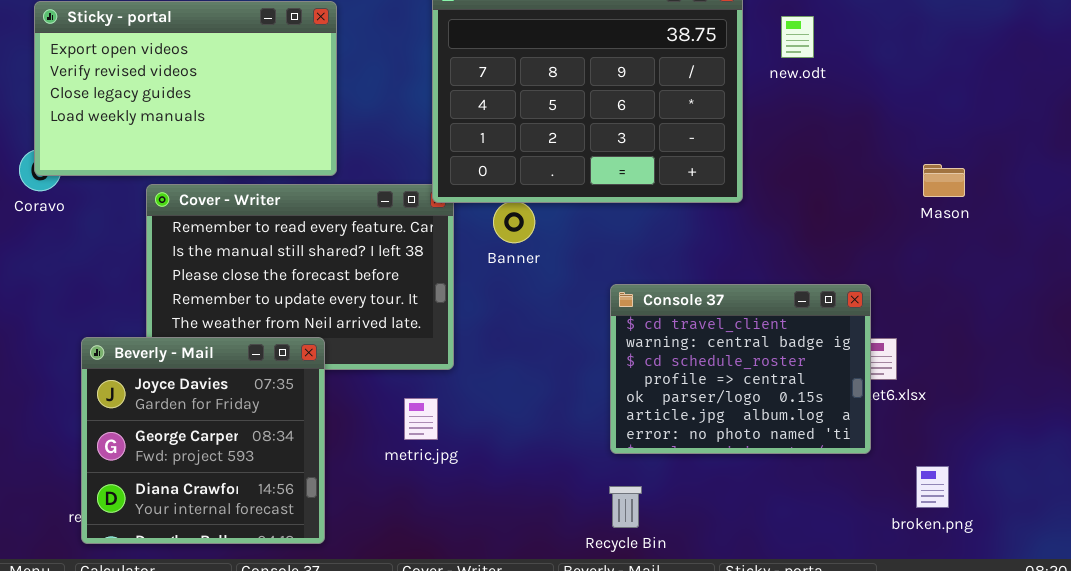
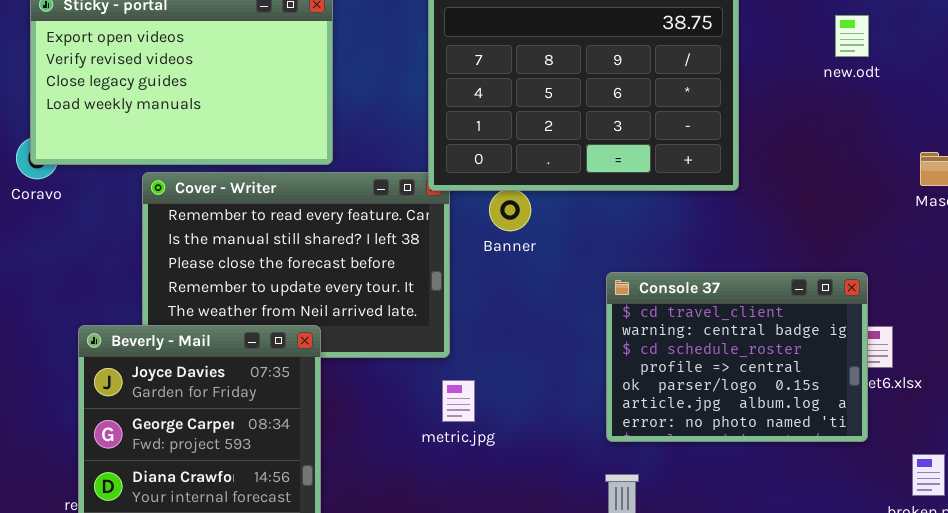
new.odt: [781,16,814,58] -> [835,15,869,57], moved
metric.jpg: [404,398,438,440] -> [442,380,475,422], moved

